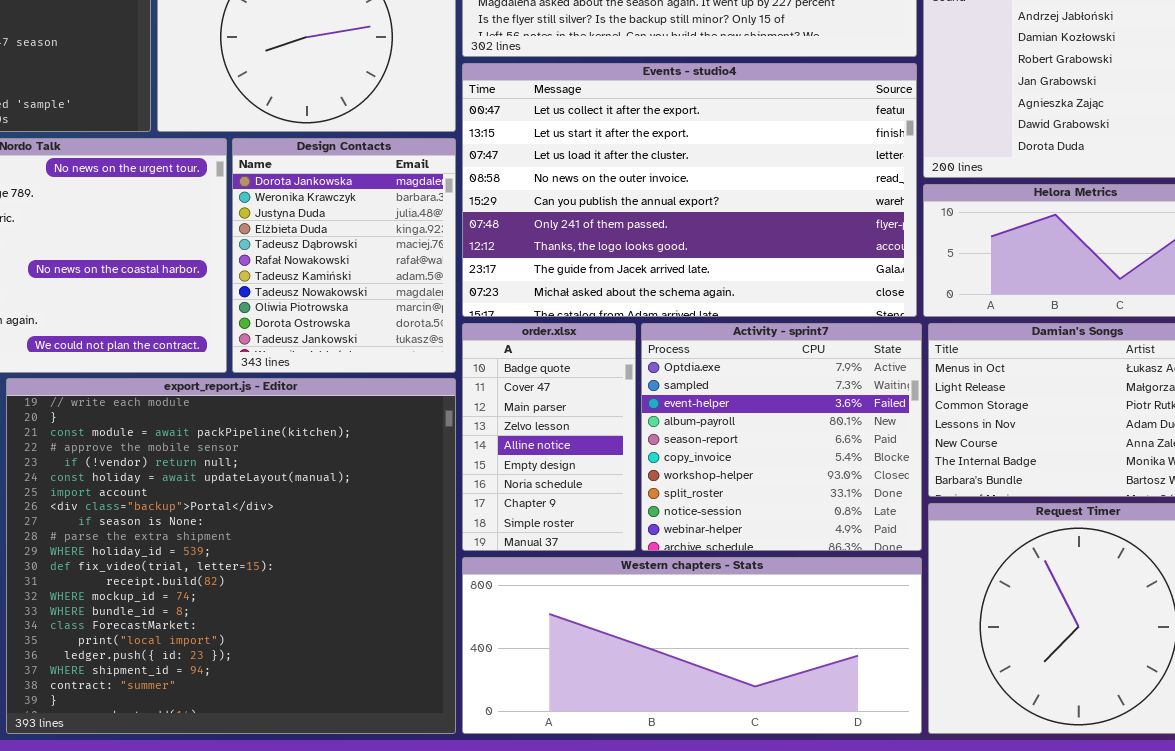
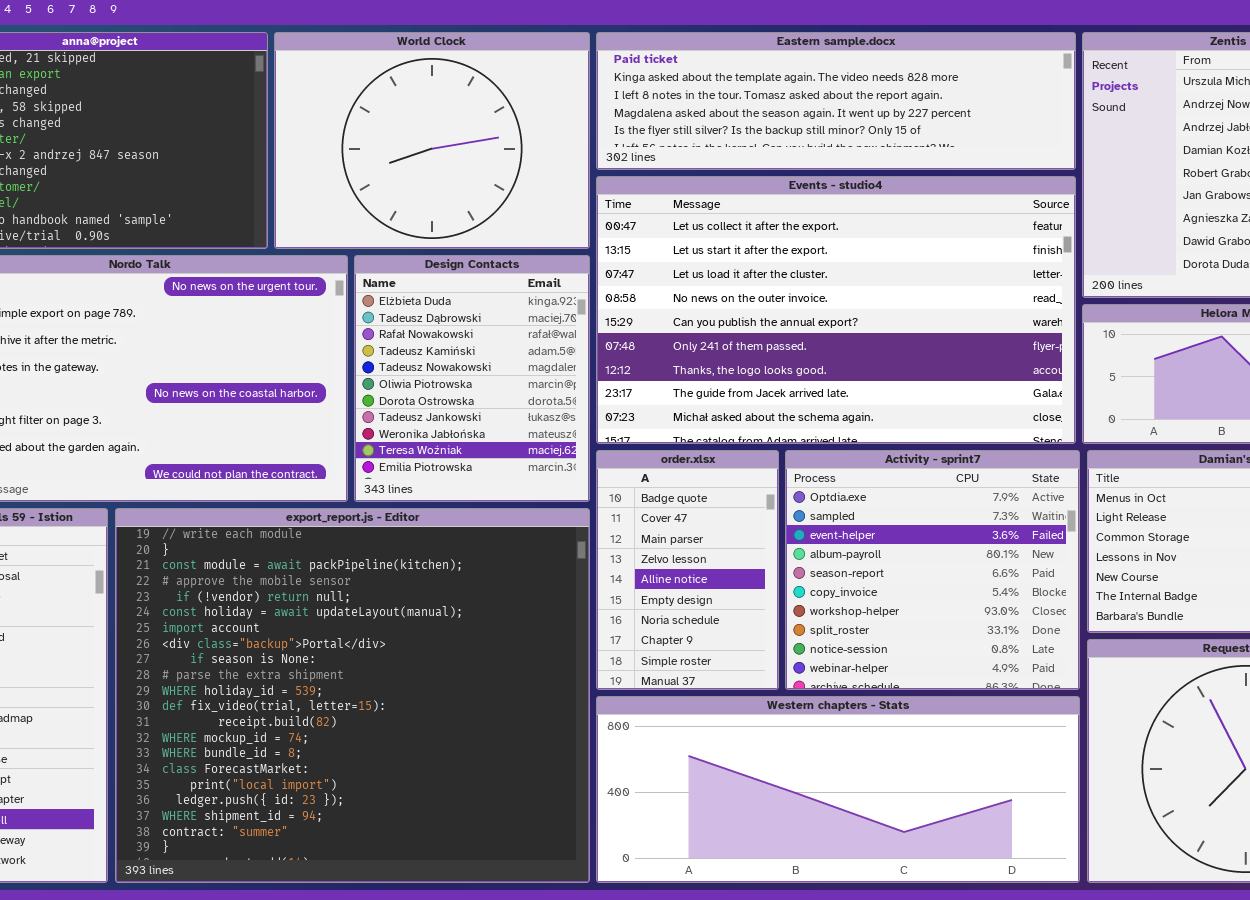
Design Contacts: [232,138,456,373] -> [354,255,590,502], scrolled down 3 rows

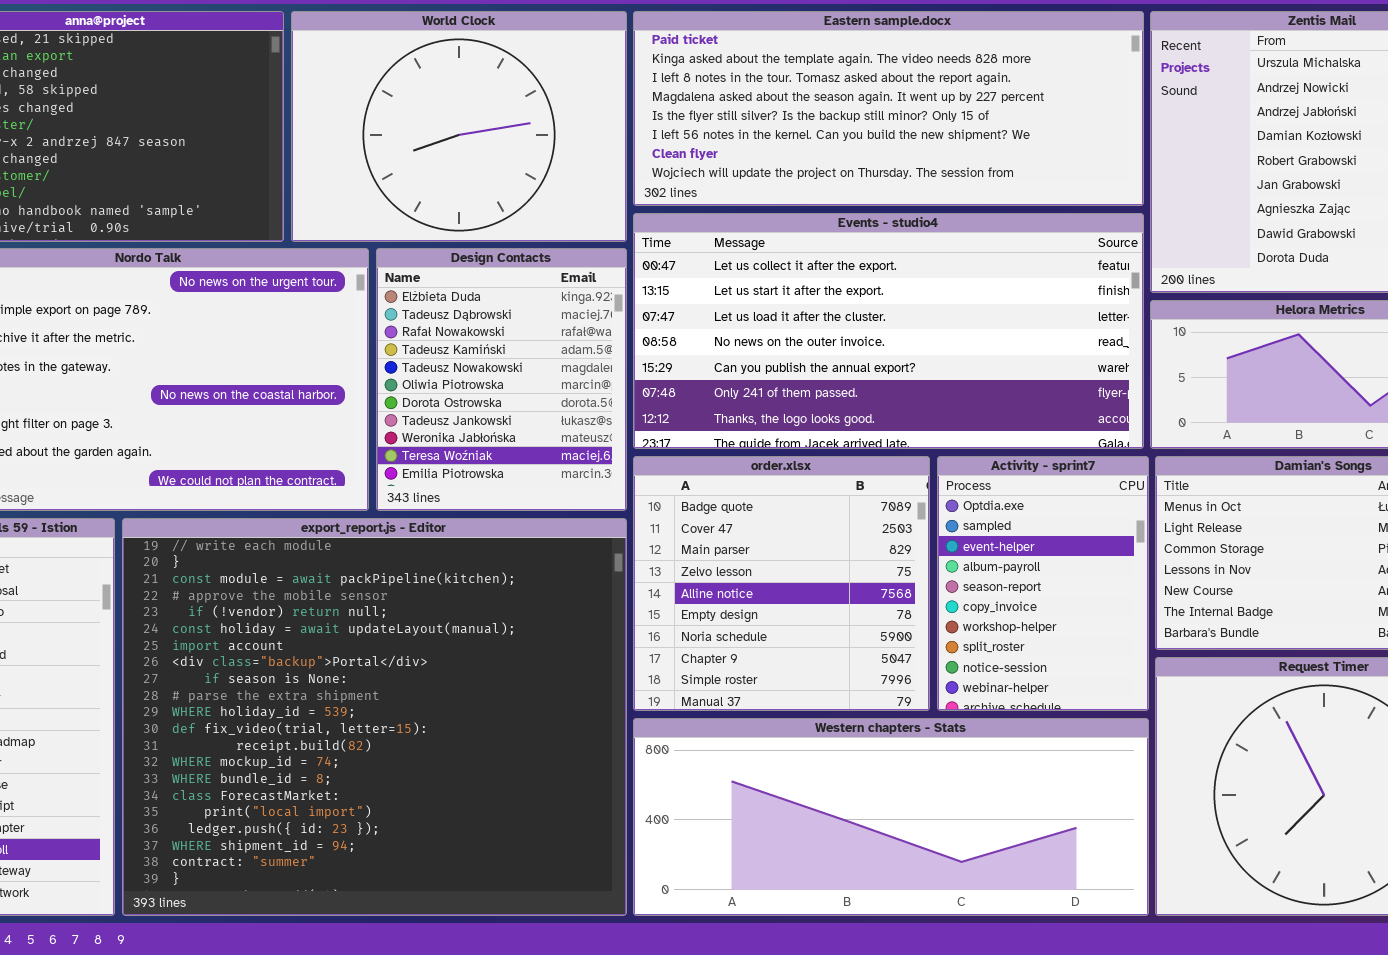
Eastern sample.docx: [596,32,1076,170] -> [633,11,1144,206], resized
Events - studio4: [596,176,1076,444] -> [633,213,1144,449], resized
order.xlsx: [596,450,779,690] -> [633,456,930,711], resized
Activity - sprint7: [785,450,1080,690] -> [937,456,1149,711], resized

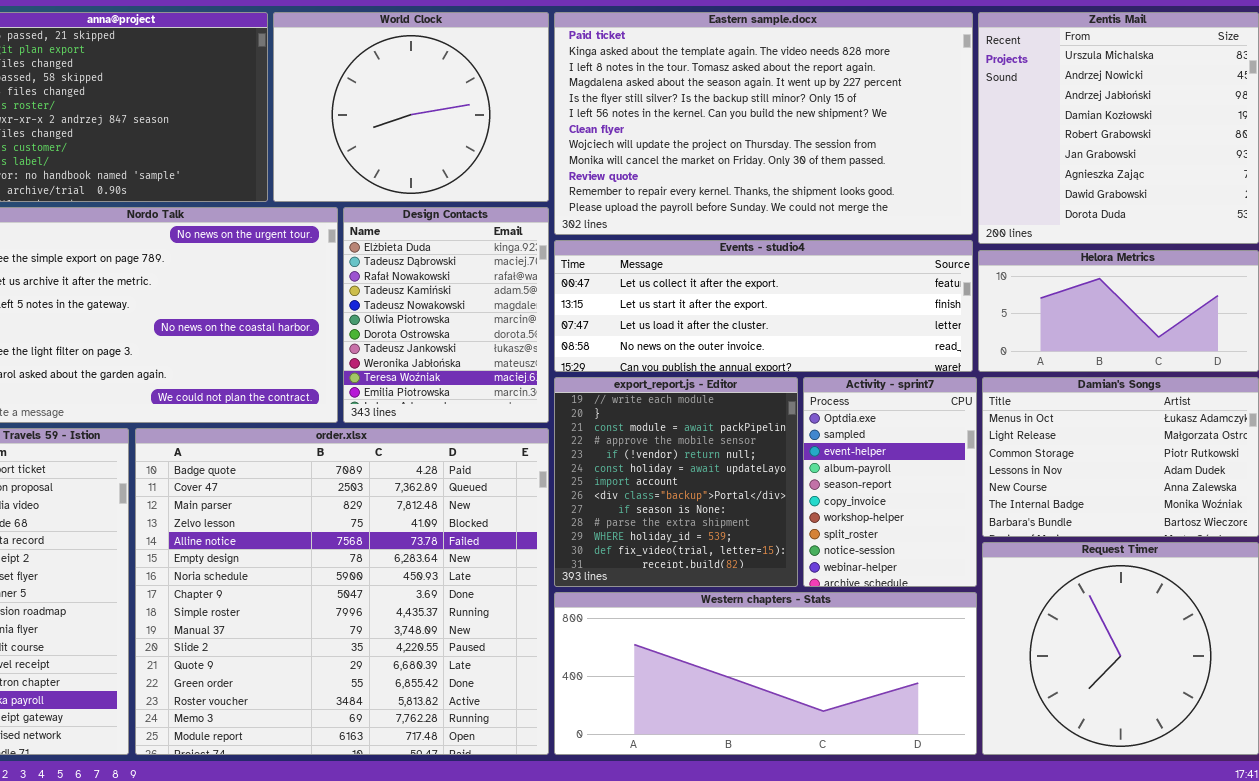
Eastern sample.docx: [633,11,1144,206] -> [554,12,973,235], resized
Events - studio4: [633,213,1144,449] -> [554,240,973,372], resized
order.xlsx: [633,456,930,711] -> [135,428,549,755], moved, resized
export_report.js - Editor: [122,518,627,916] -> [554,377,798,587], moved, resized

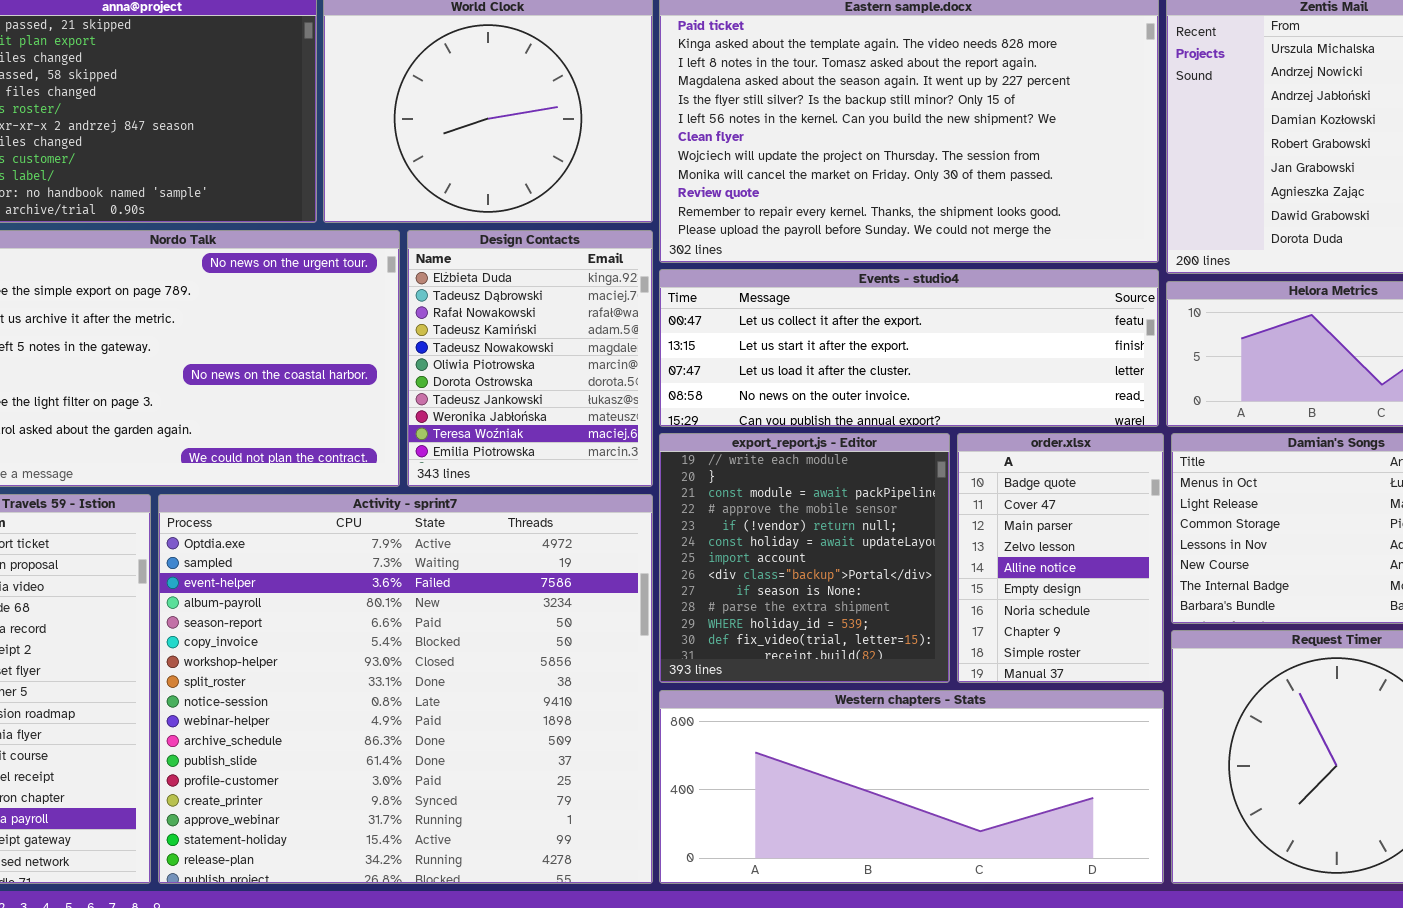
Activity - sprint7: [803,377,977,587] -> [158,494,653,884], moved, resized
order.xlsx: [135,428,549,755] -> [957,433,1164,683], moved, resized

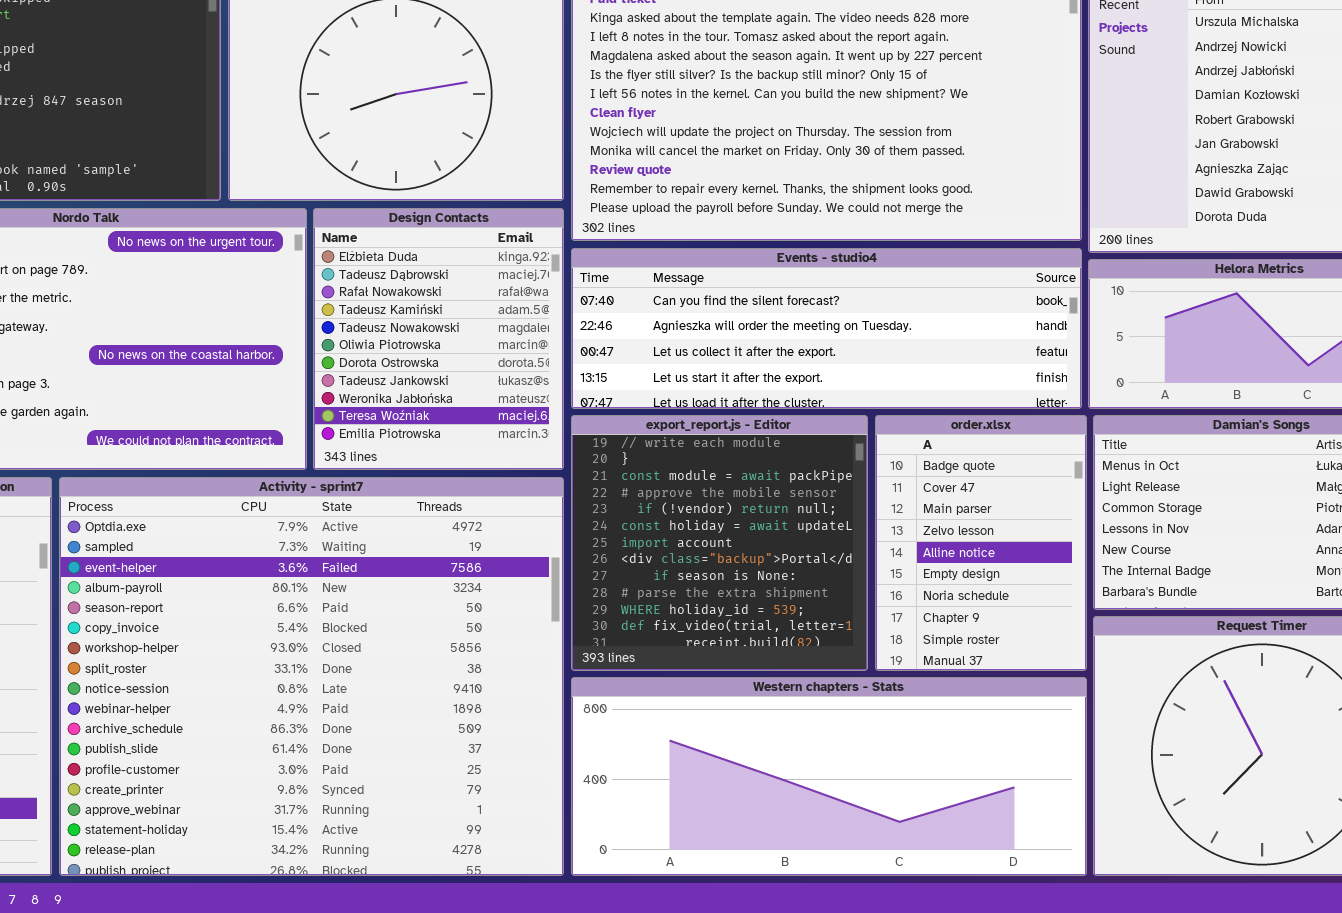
Events - studio4: [659,269,1159,427] -> [571,248,1082,409], scrolled up 2 rows

